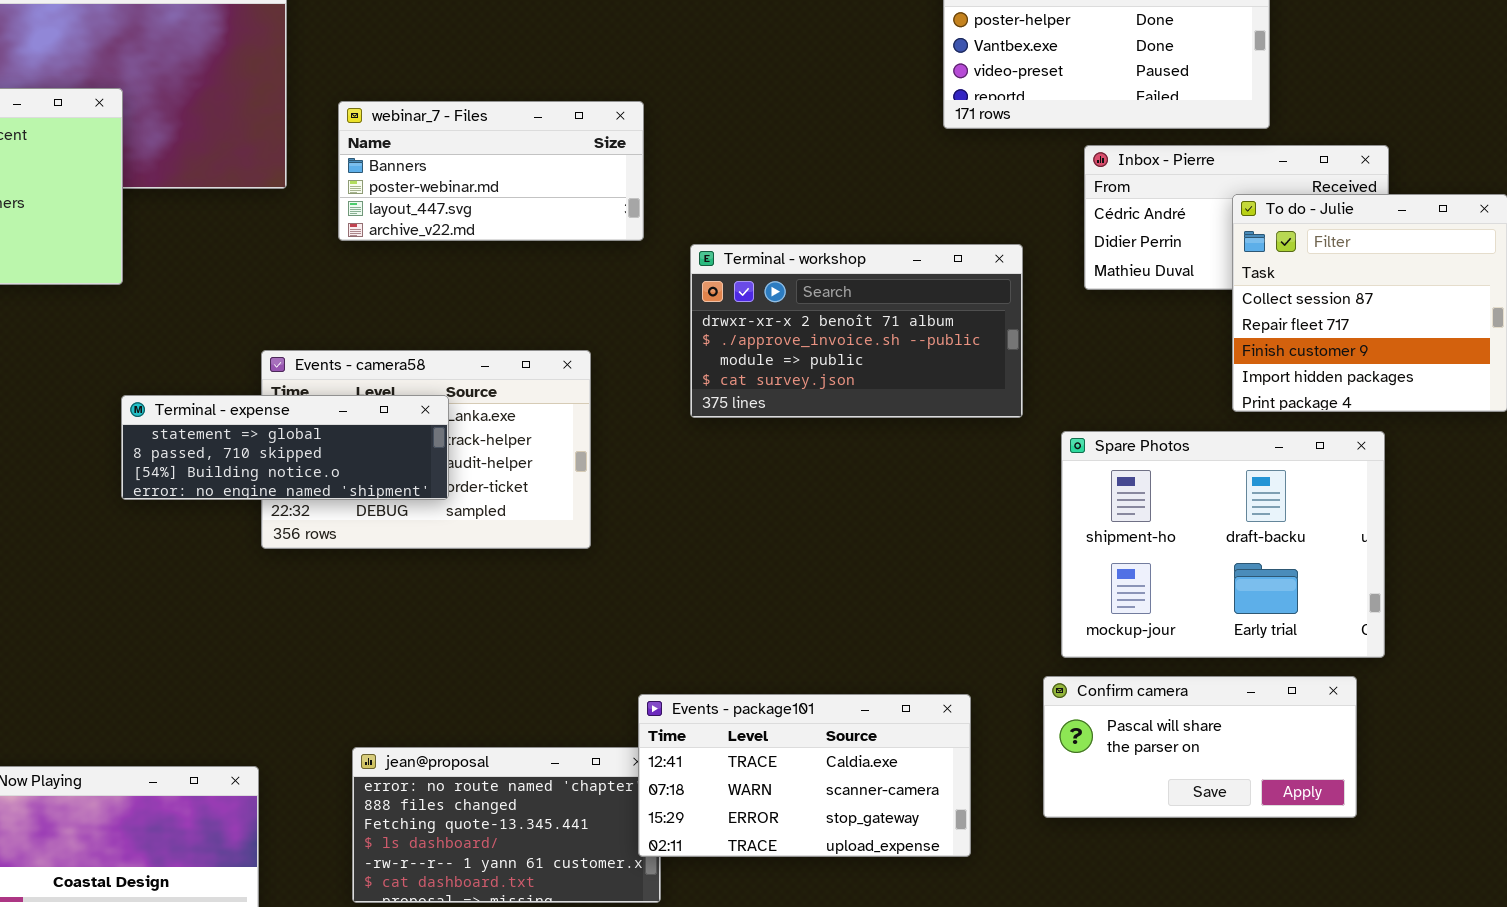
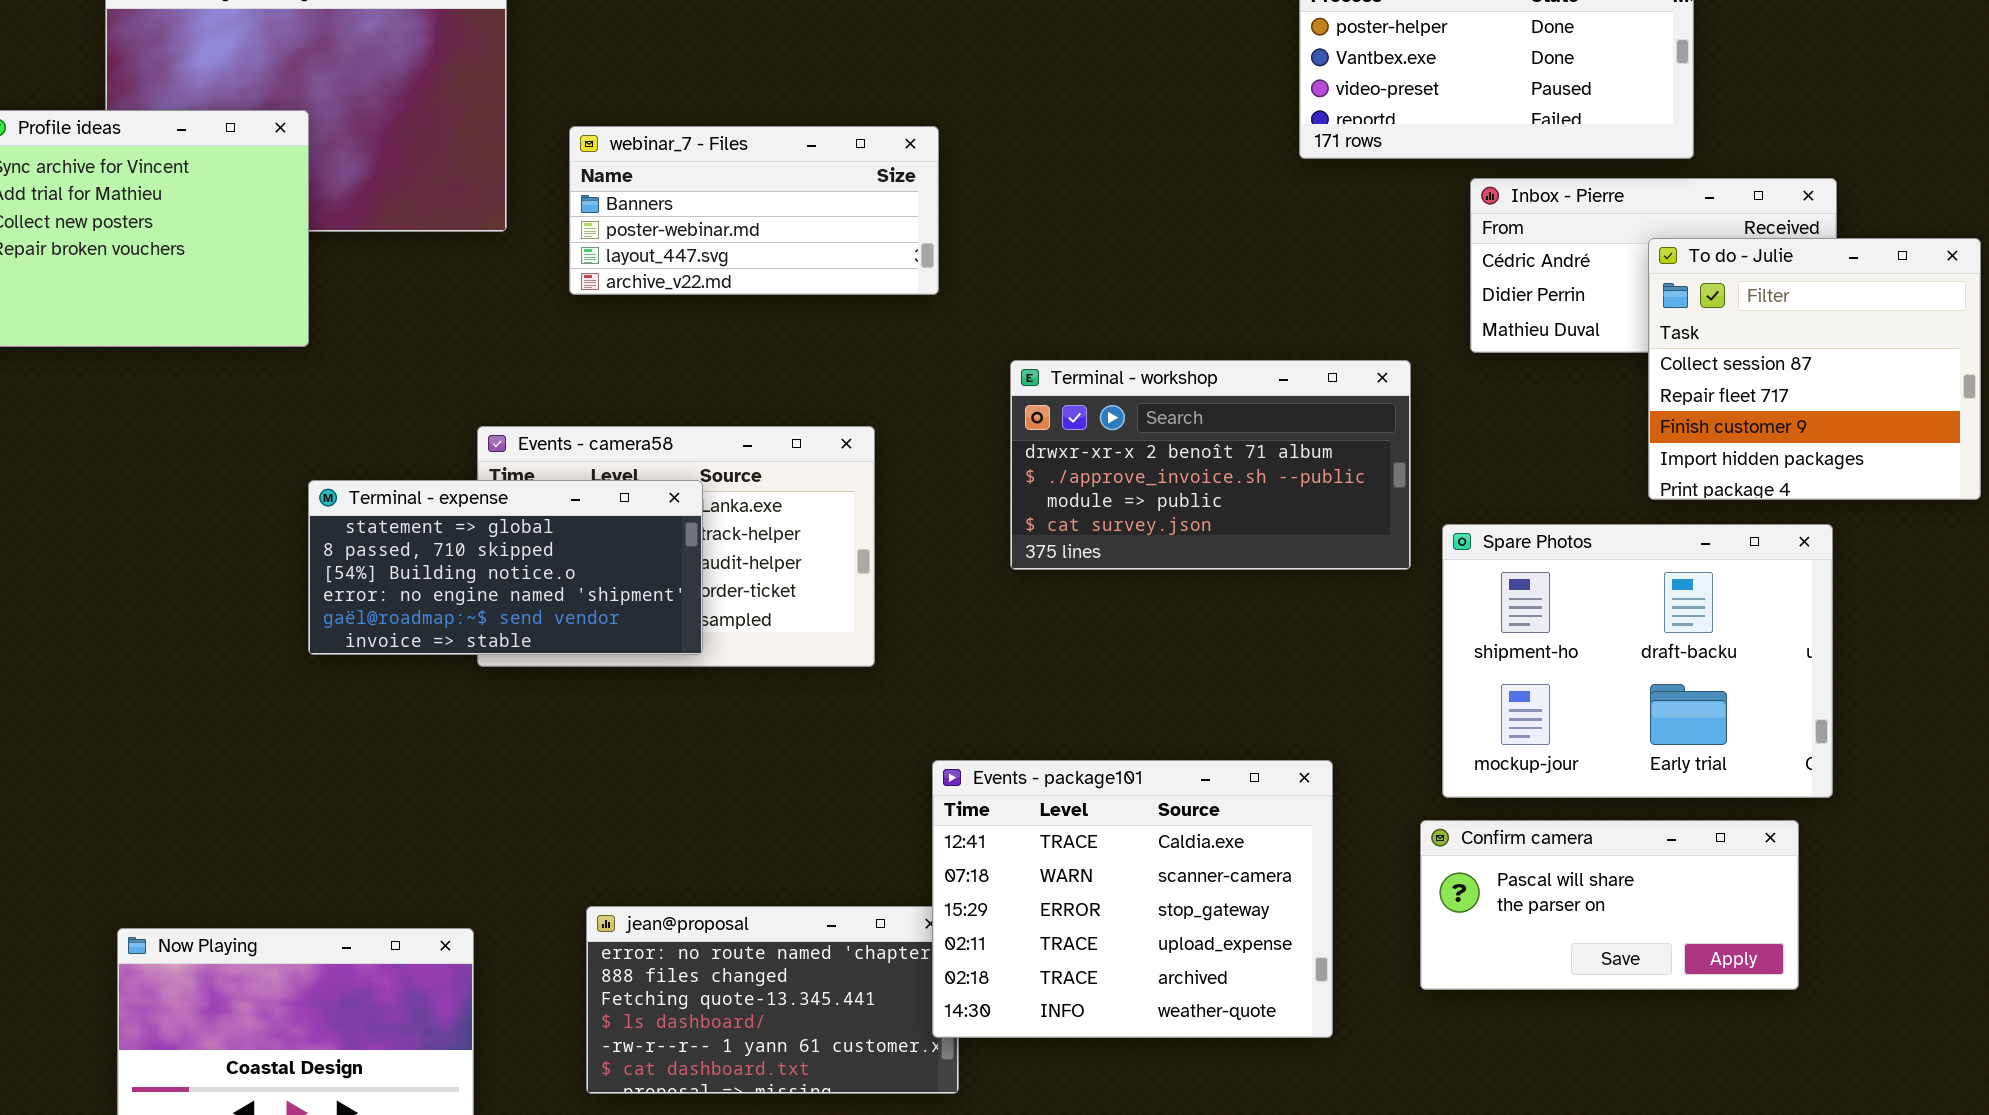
Terminal - workshop: [690,244,1023,418] -> [1010,360,1411,570], moved
Terminal - expense: [121,395,449,500] -> [308,480,703,655], resized
Events - package101: [638,694,971,857] -> [932,760,1333,1038], resized

